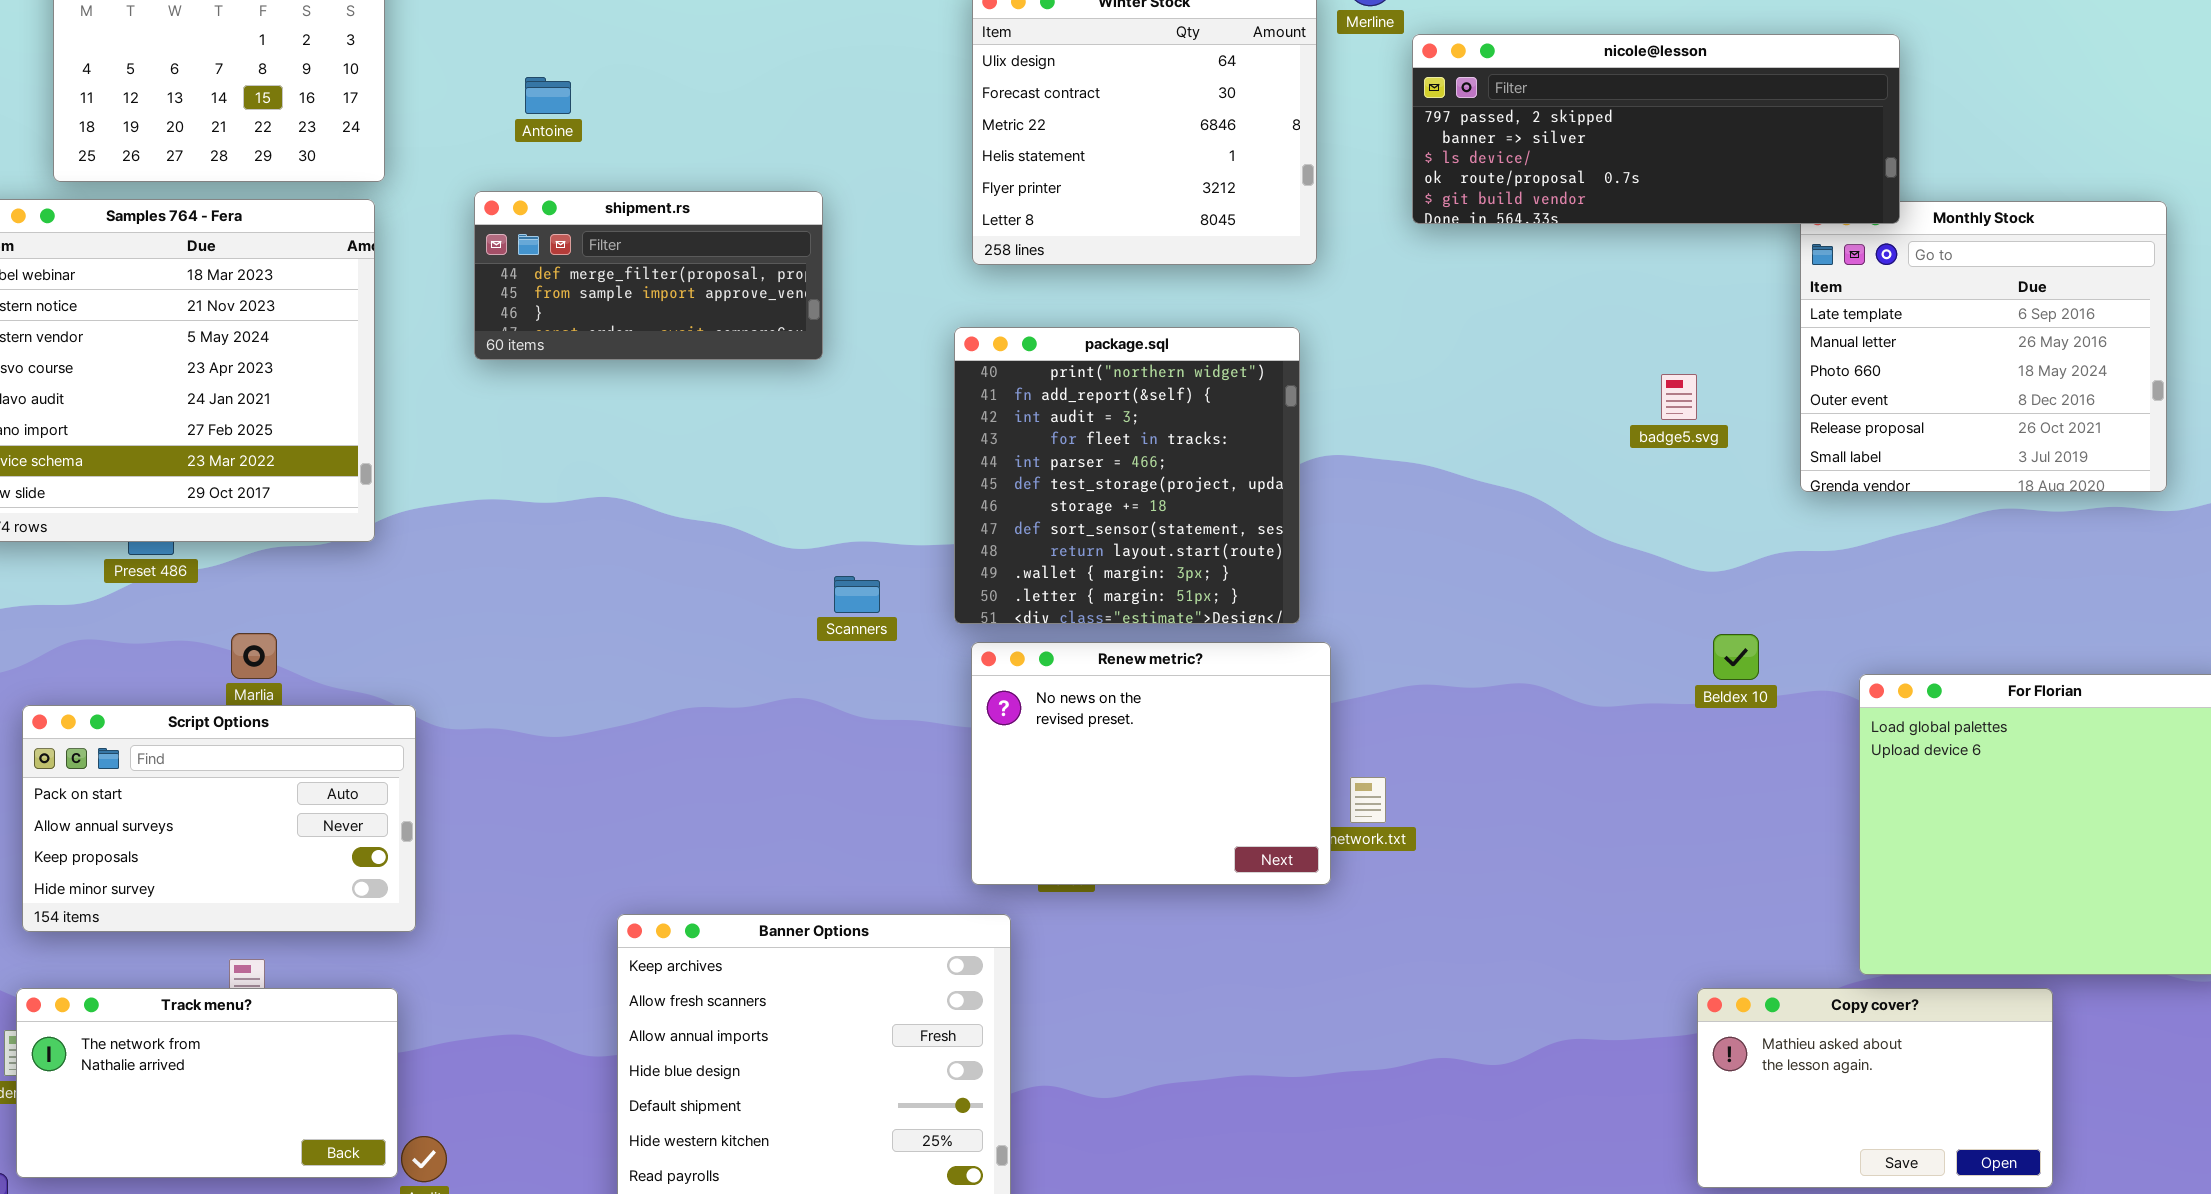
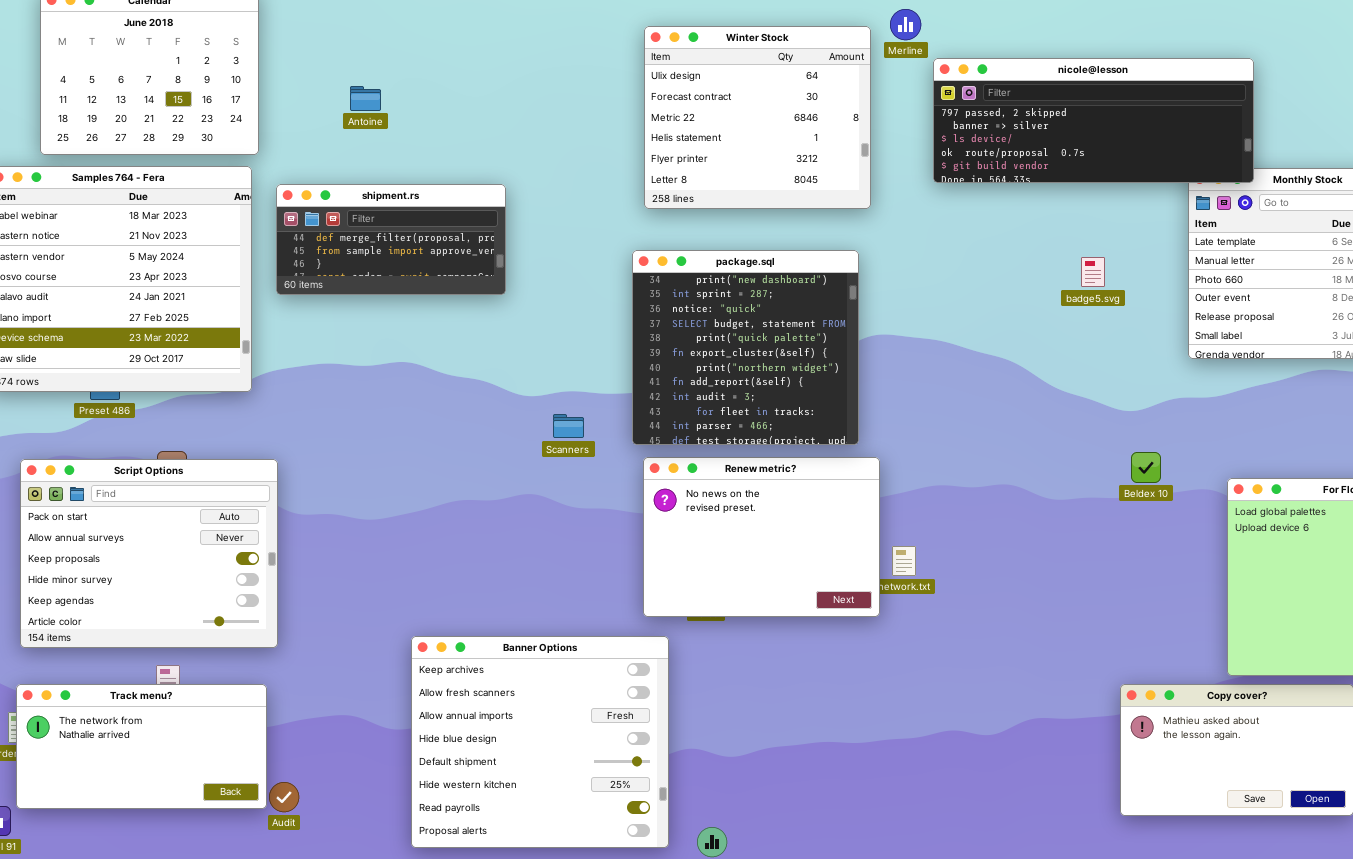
shipment.rs: [474,191,823,360] -> [276,184,506,295], moved
package.sql: [954,327,1300,624] -> [632,250,859,445], scrolled up 6 rows
badge5.svg: [1661,374,1697,420] -> [1081,257,1105,287], moved
Script Options: [22,705,416,932] -> [20,459,278,648], resized

